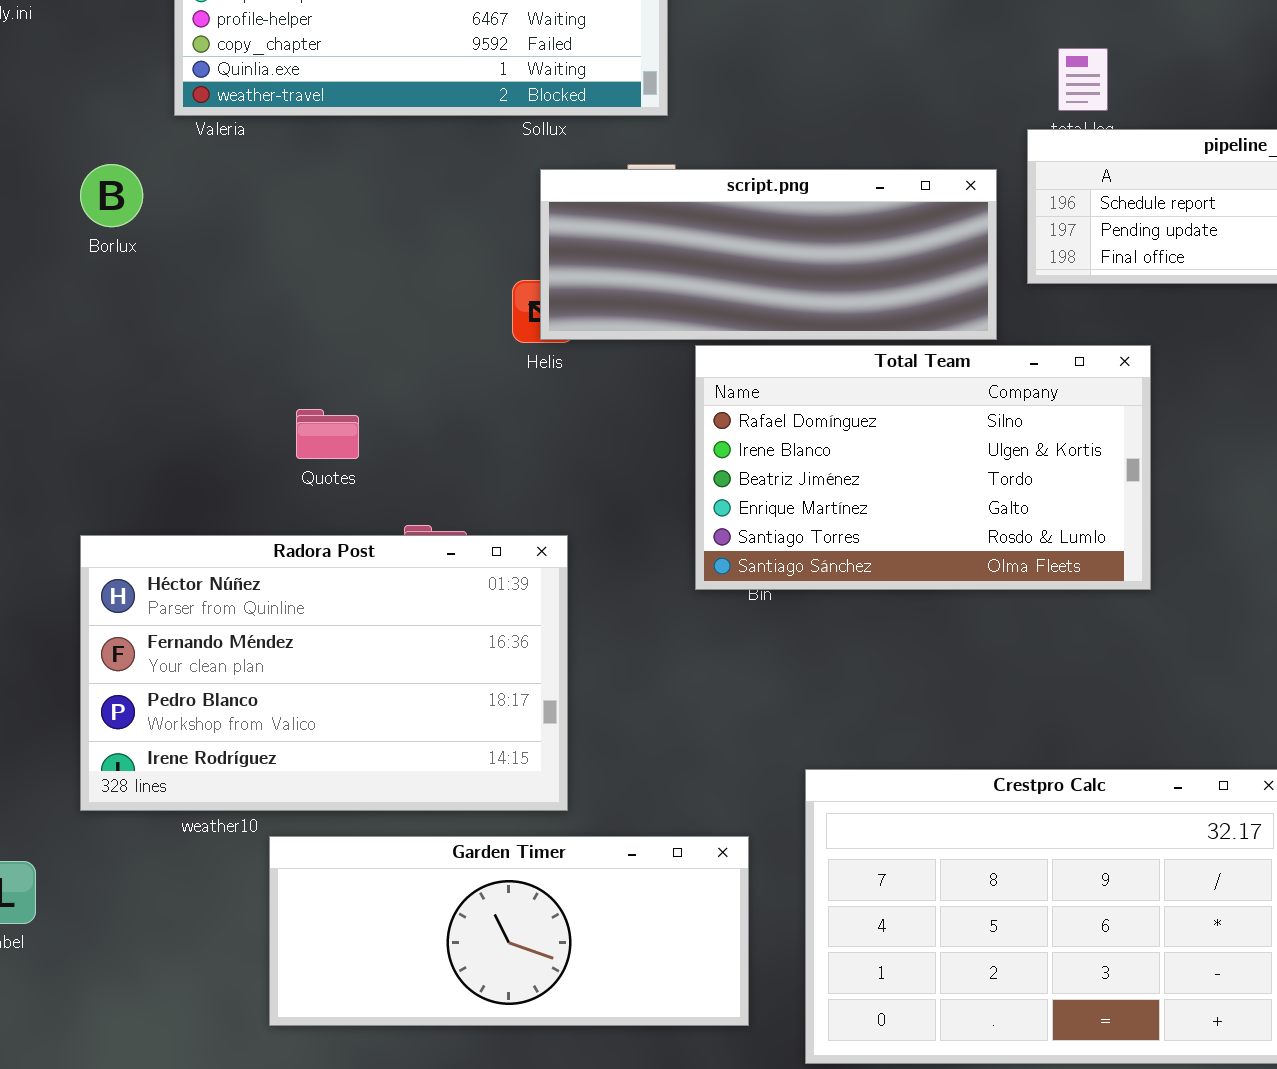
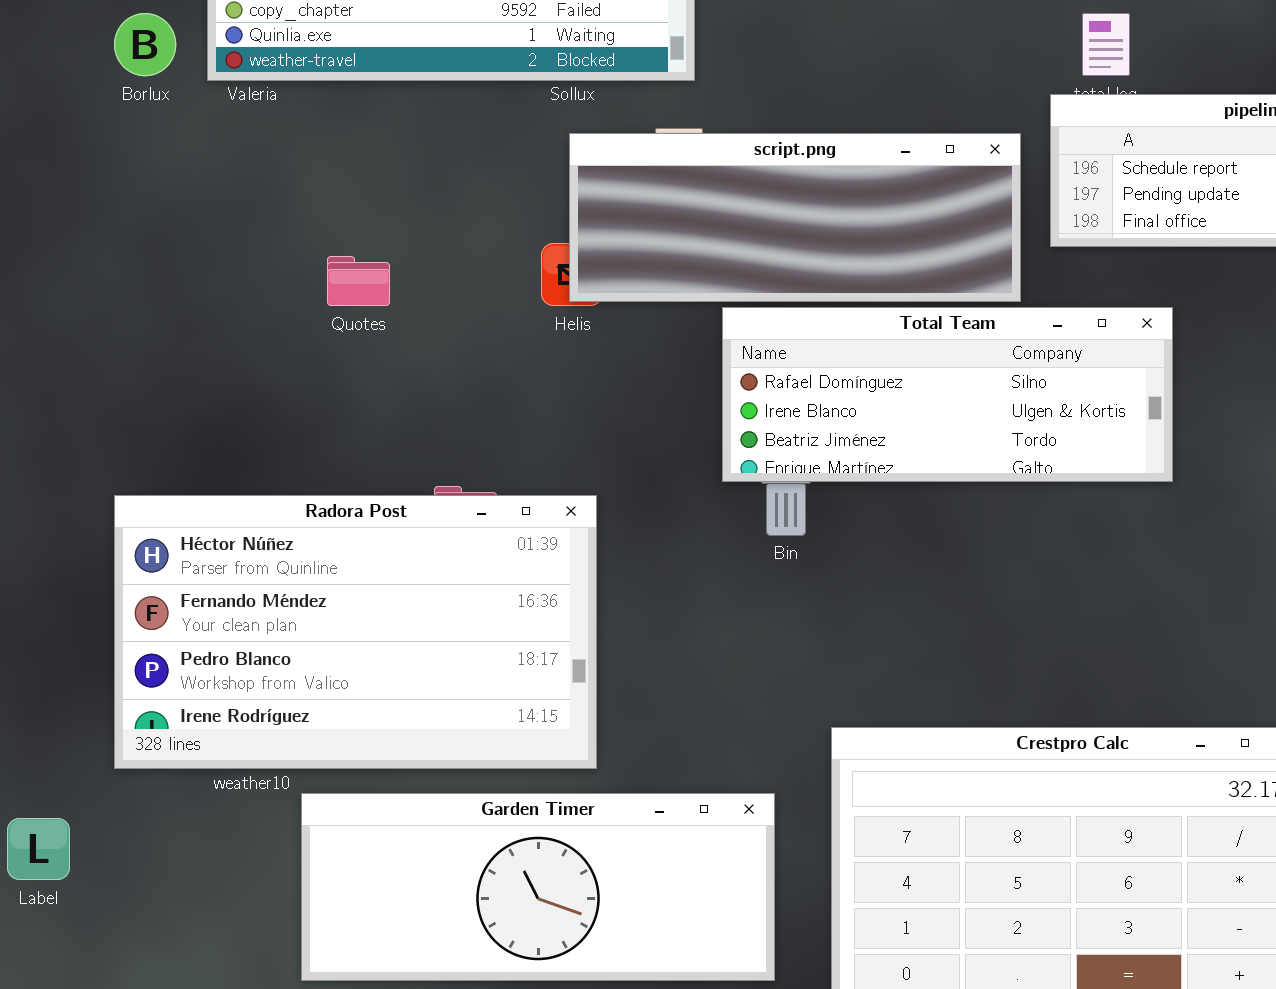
Borlux: [80,164,143,227] -> [114,13,176,76], moved
Total Team: [695,345,1151,590] -> [722,307,1173,482], resized
Quotes: [296,409,359,459] -> [327,256,390,306], moved

